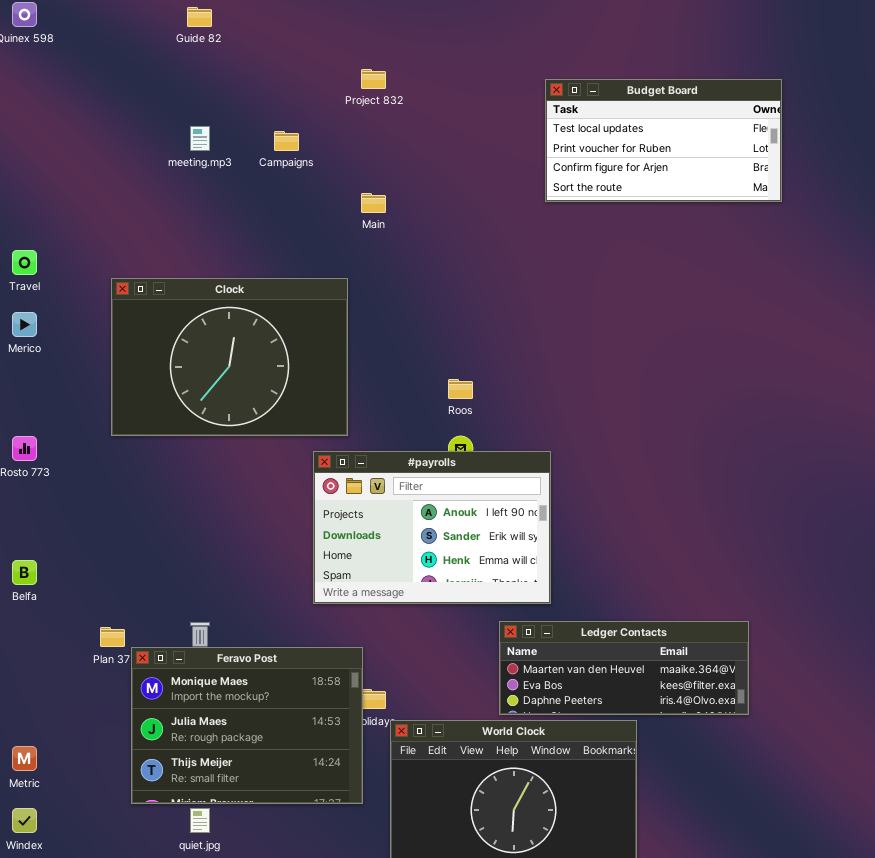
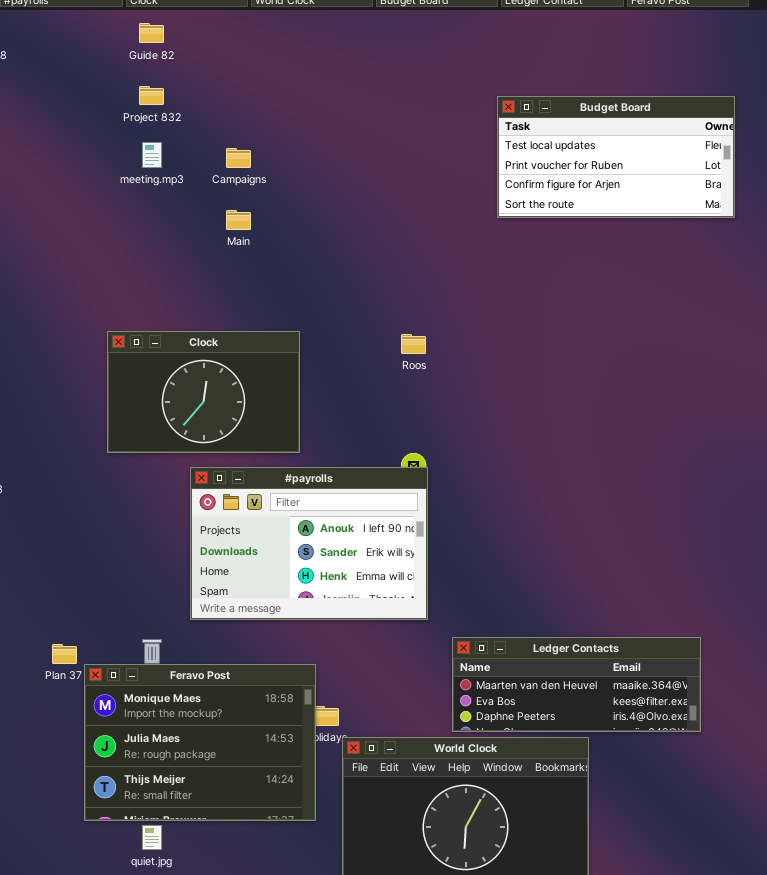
Project 832: [361,69,386,89] -> [139,86,164,105], moved
Main: [361,193,386,213] -> [226,210,251,230], moved
Clock: [111,278,348,436] -> [107,331,300,453], resized
Roos: [448,379,473,399] -> [401,334,426,354], moved
#payrolls: [313,451,551,604] -> [190,467,428,620], moved

